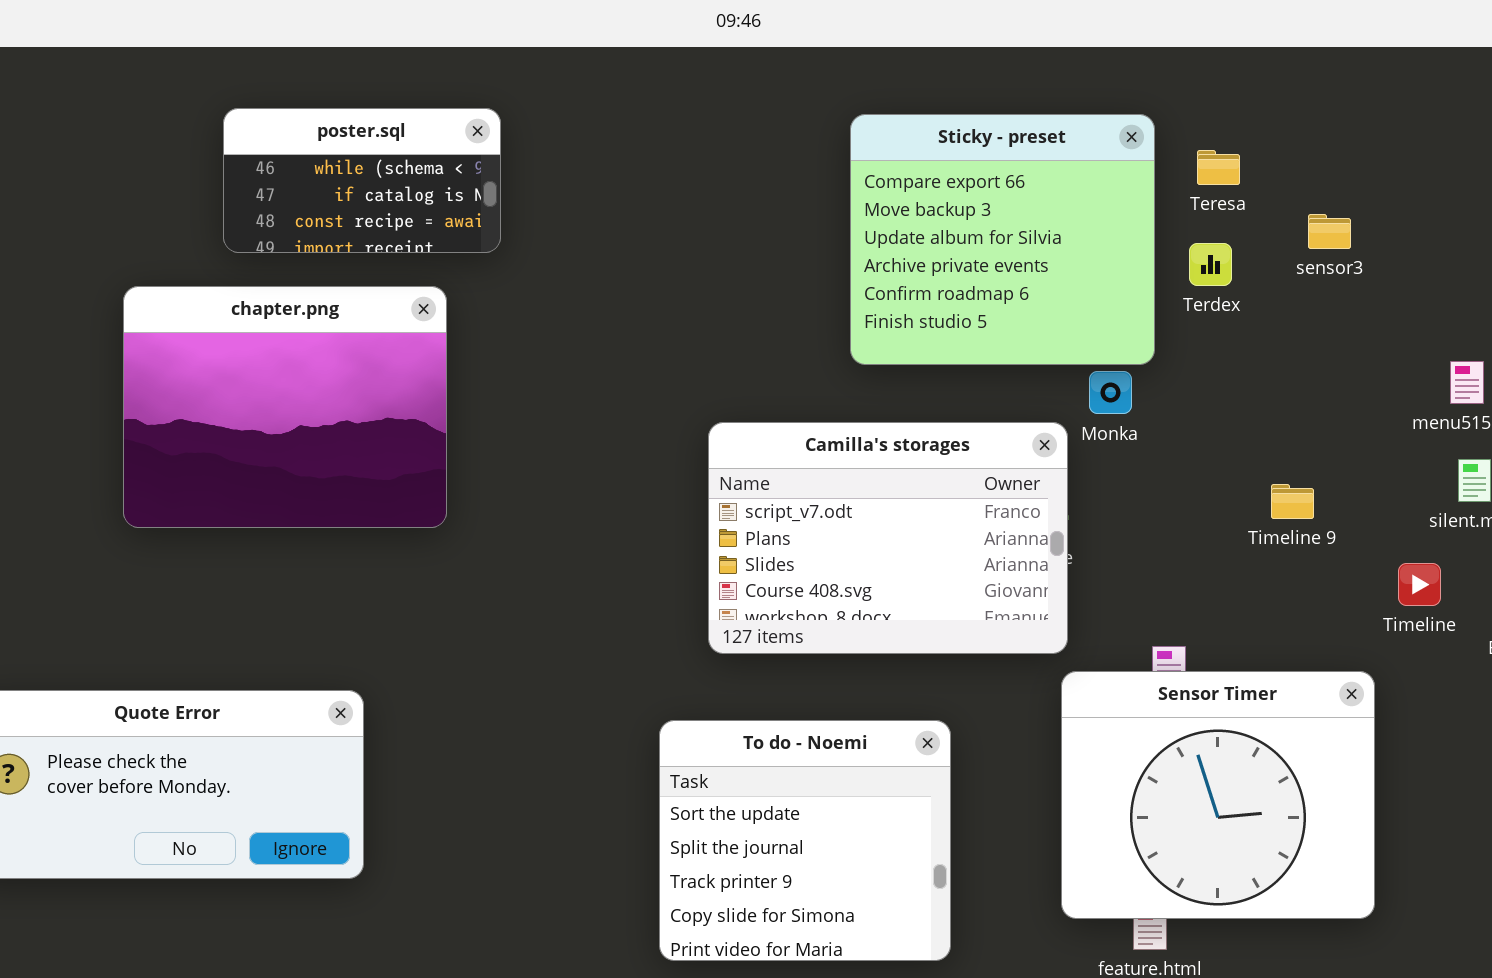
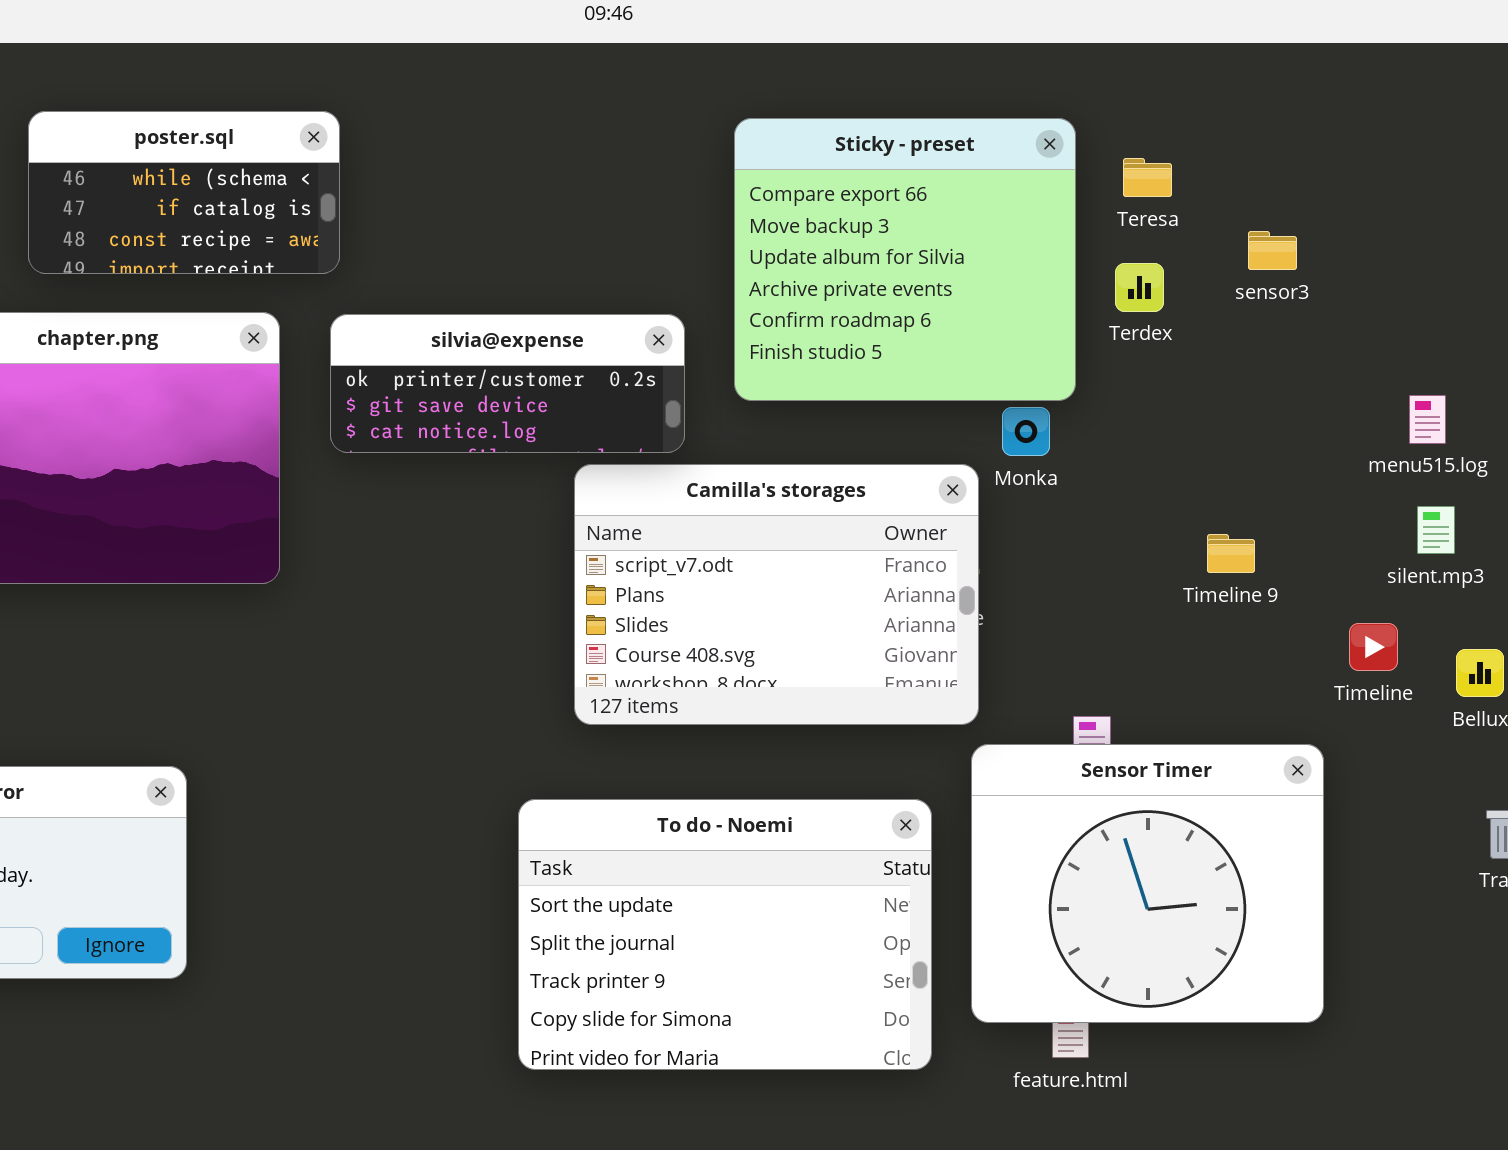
silvia@expense: none -> [330,314,685,453], opened
To do - Noemi: [659,720,951,961] -> [518,799,932,1070], resized

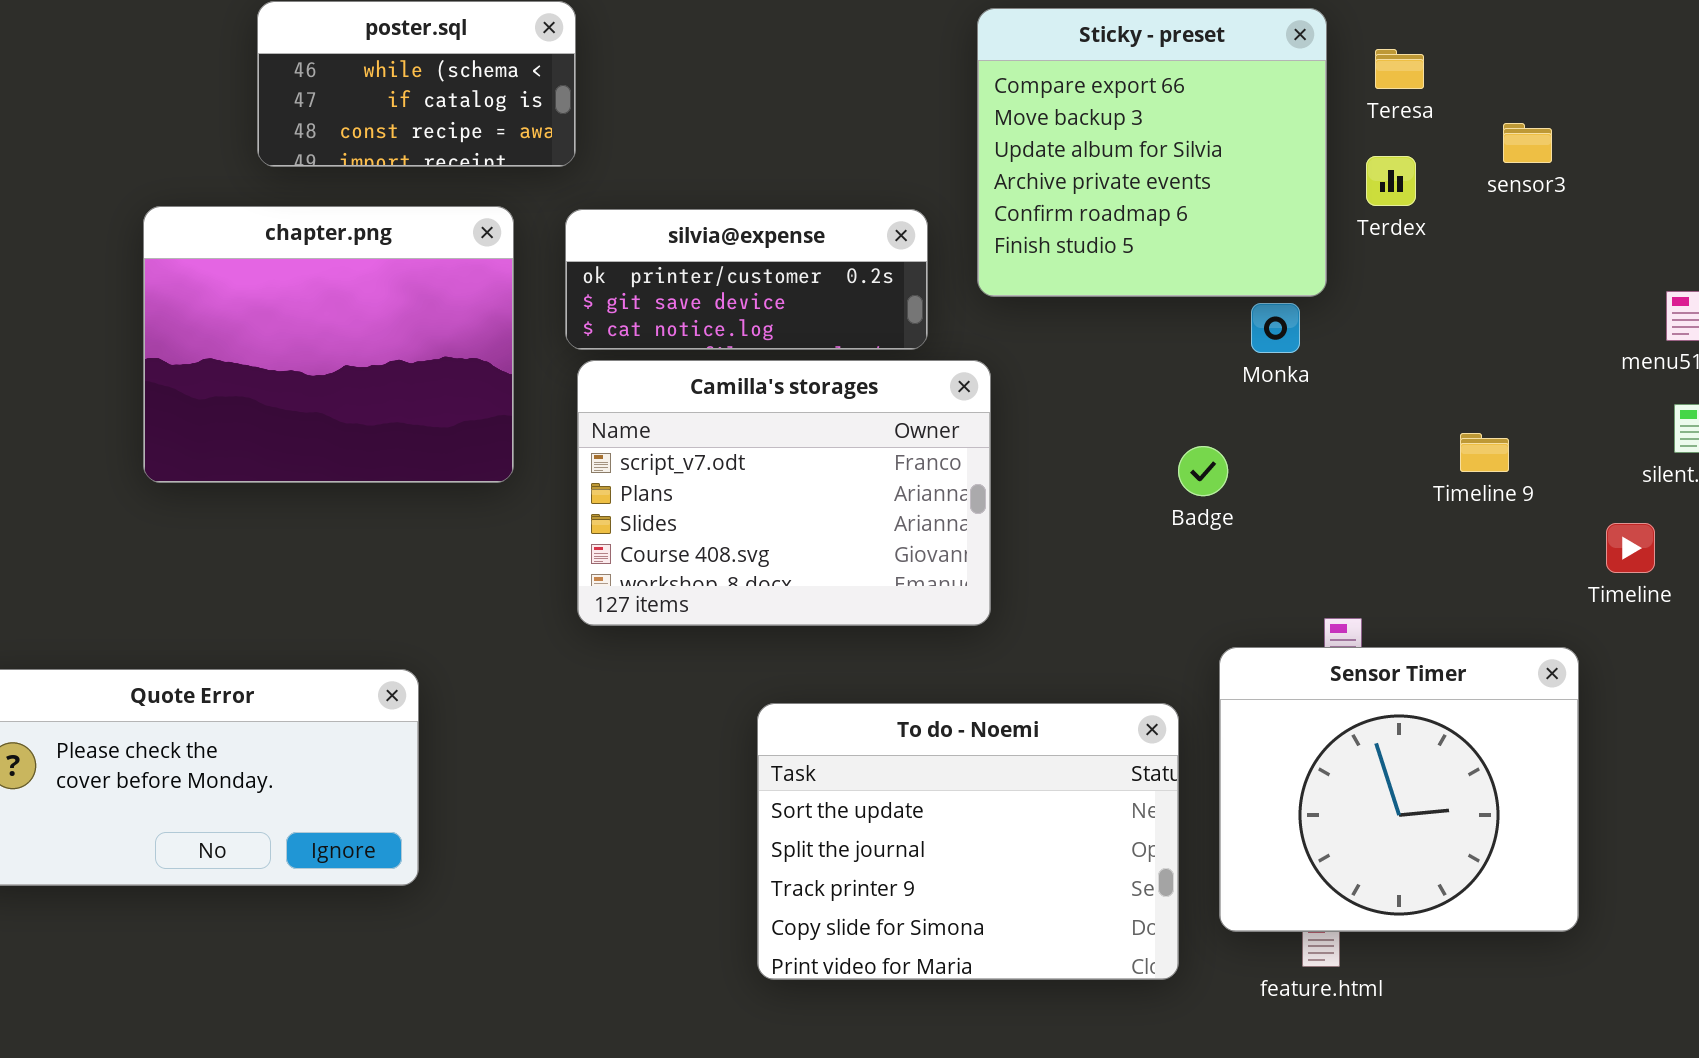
Camilla's storages: [574,464,979,725] -> [577,360,991,626], moved

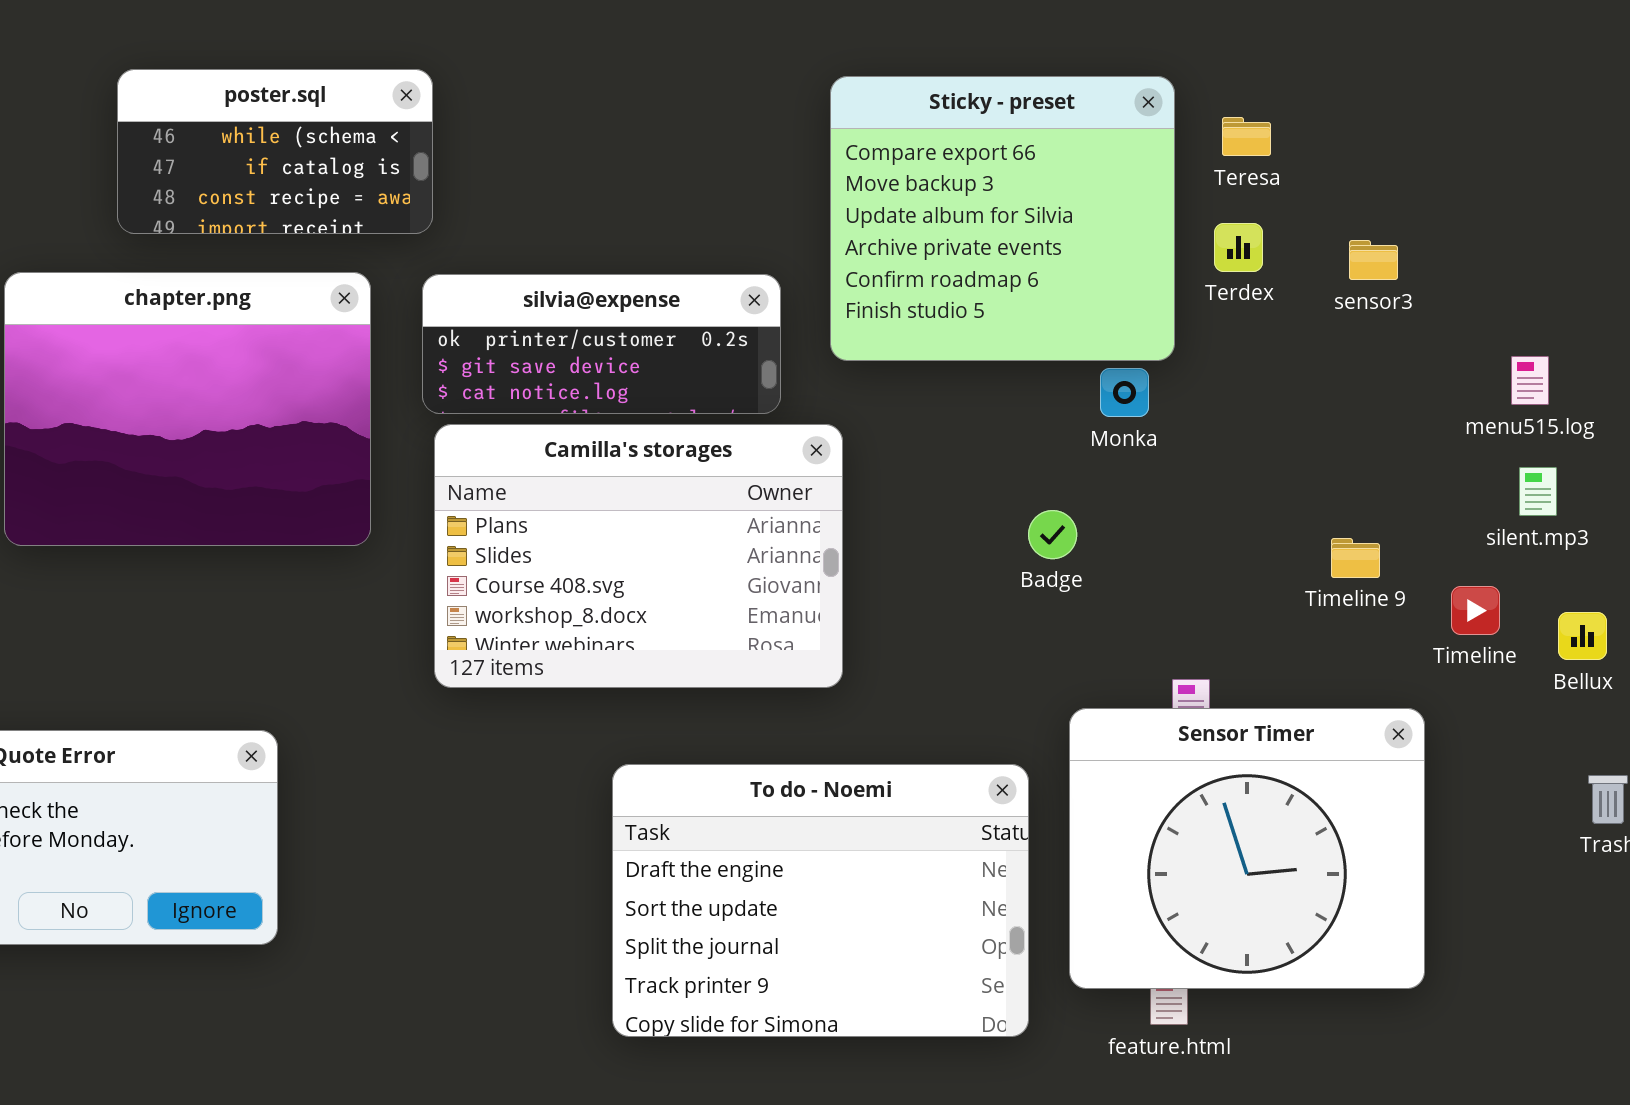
sensor3: [1503,123,1552,163] -> [1349,240,1398,280], moved
Camilla's storages: [577,360,991,626] -> [434,424,843,688], scrolled down 1 row
Timeline 9: [1460,433,1509,472] -> [1331,538,1380,578], moved
To do - Noemi: [757,703,1179,980] -> [612,764,1029,1037], scrolled up 1 row

